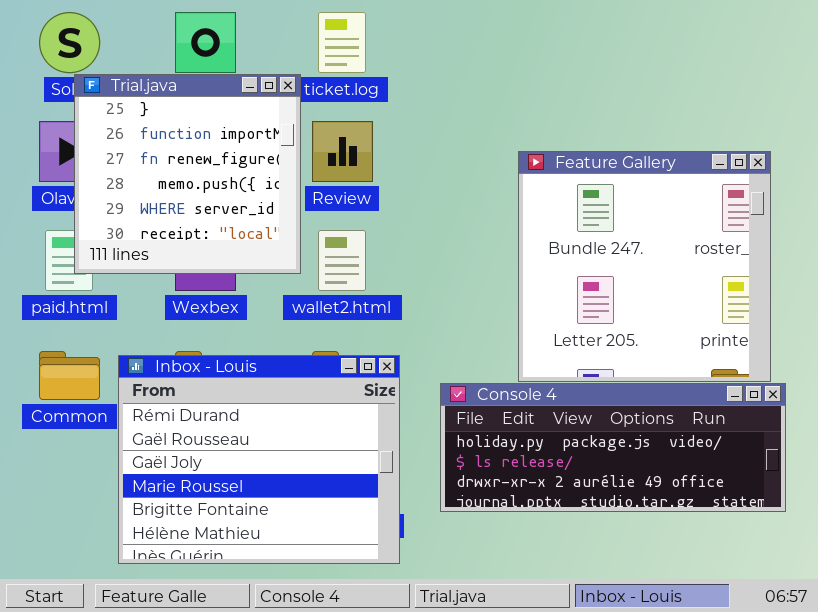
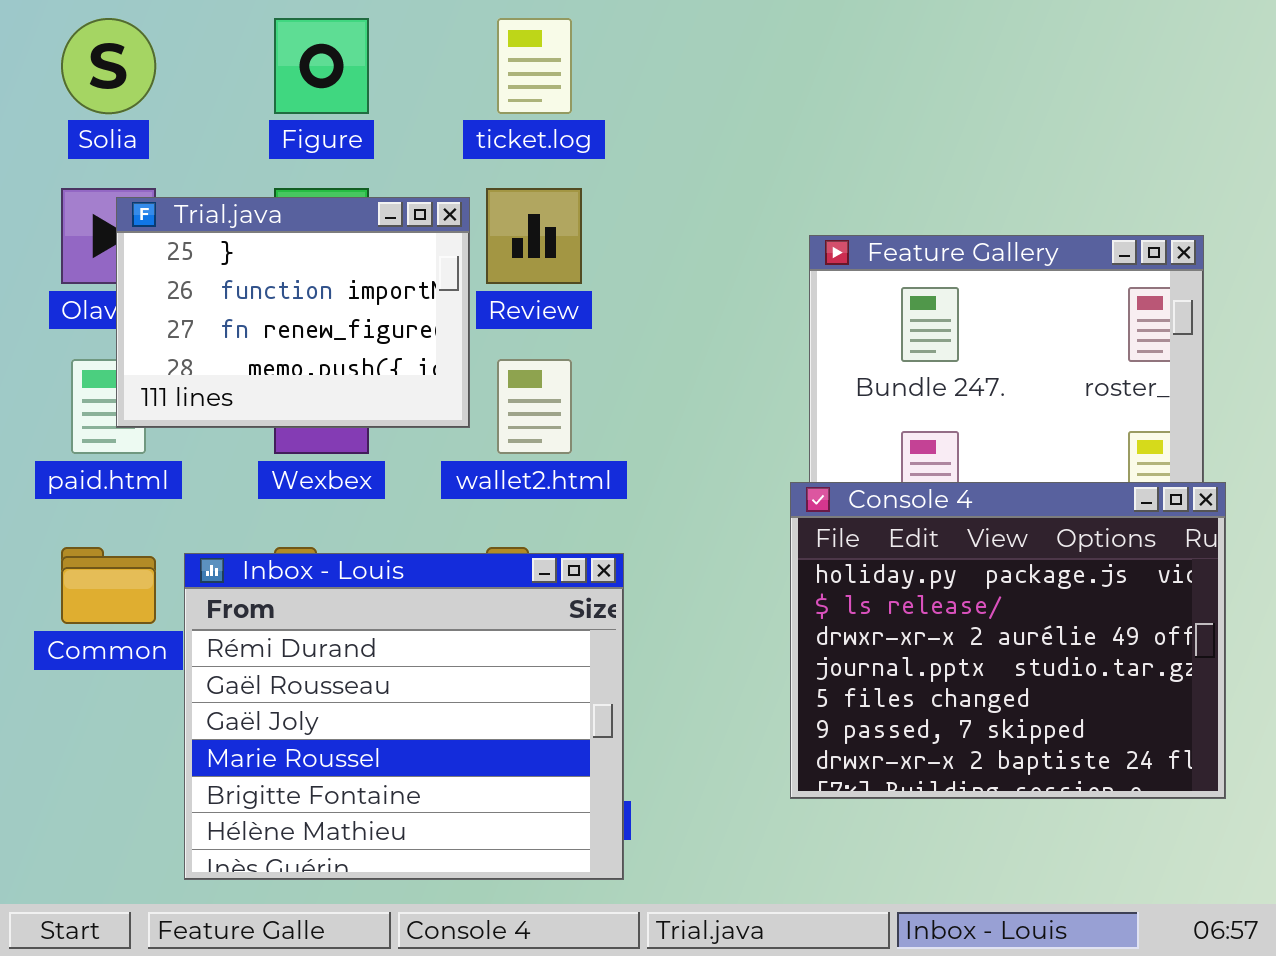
Trial.java: [74,74,301,274] -> [116,197,470,428], resized
Console 4: [440,383,786,512] -> [790,482,1226,799], resized

